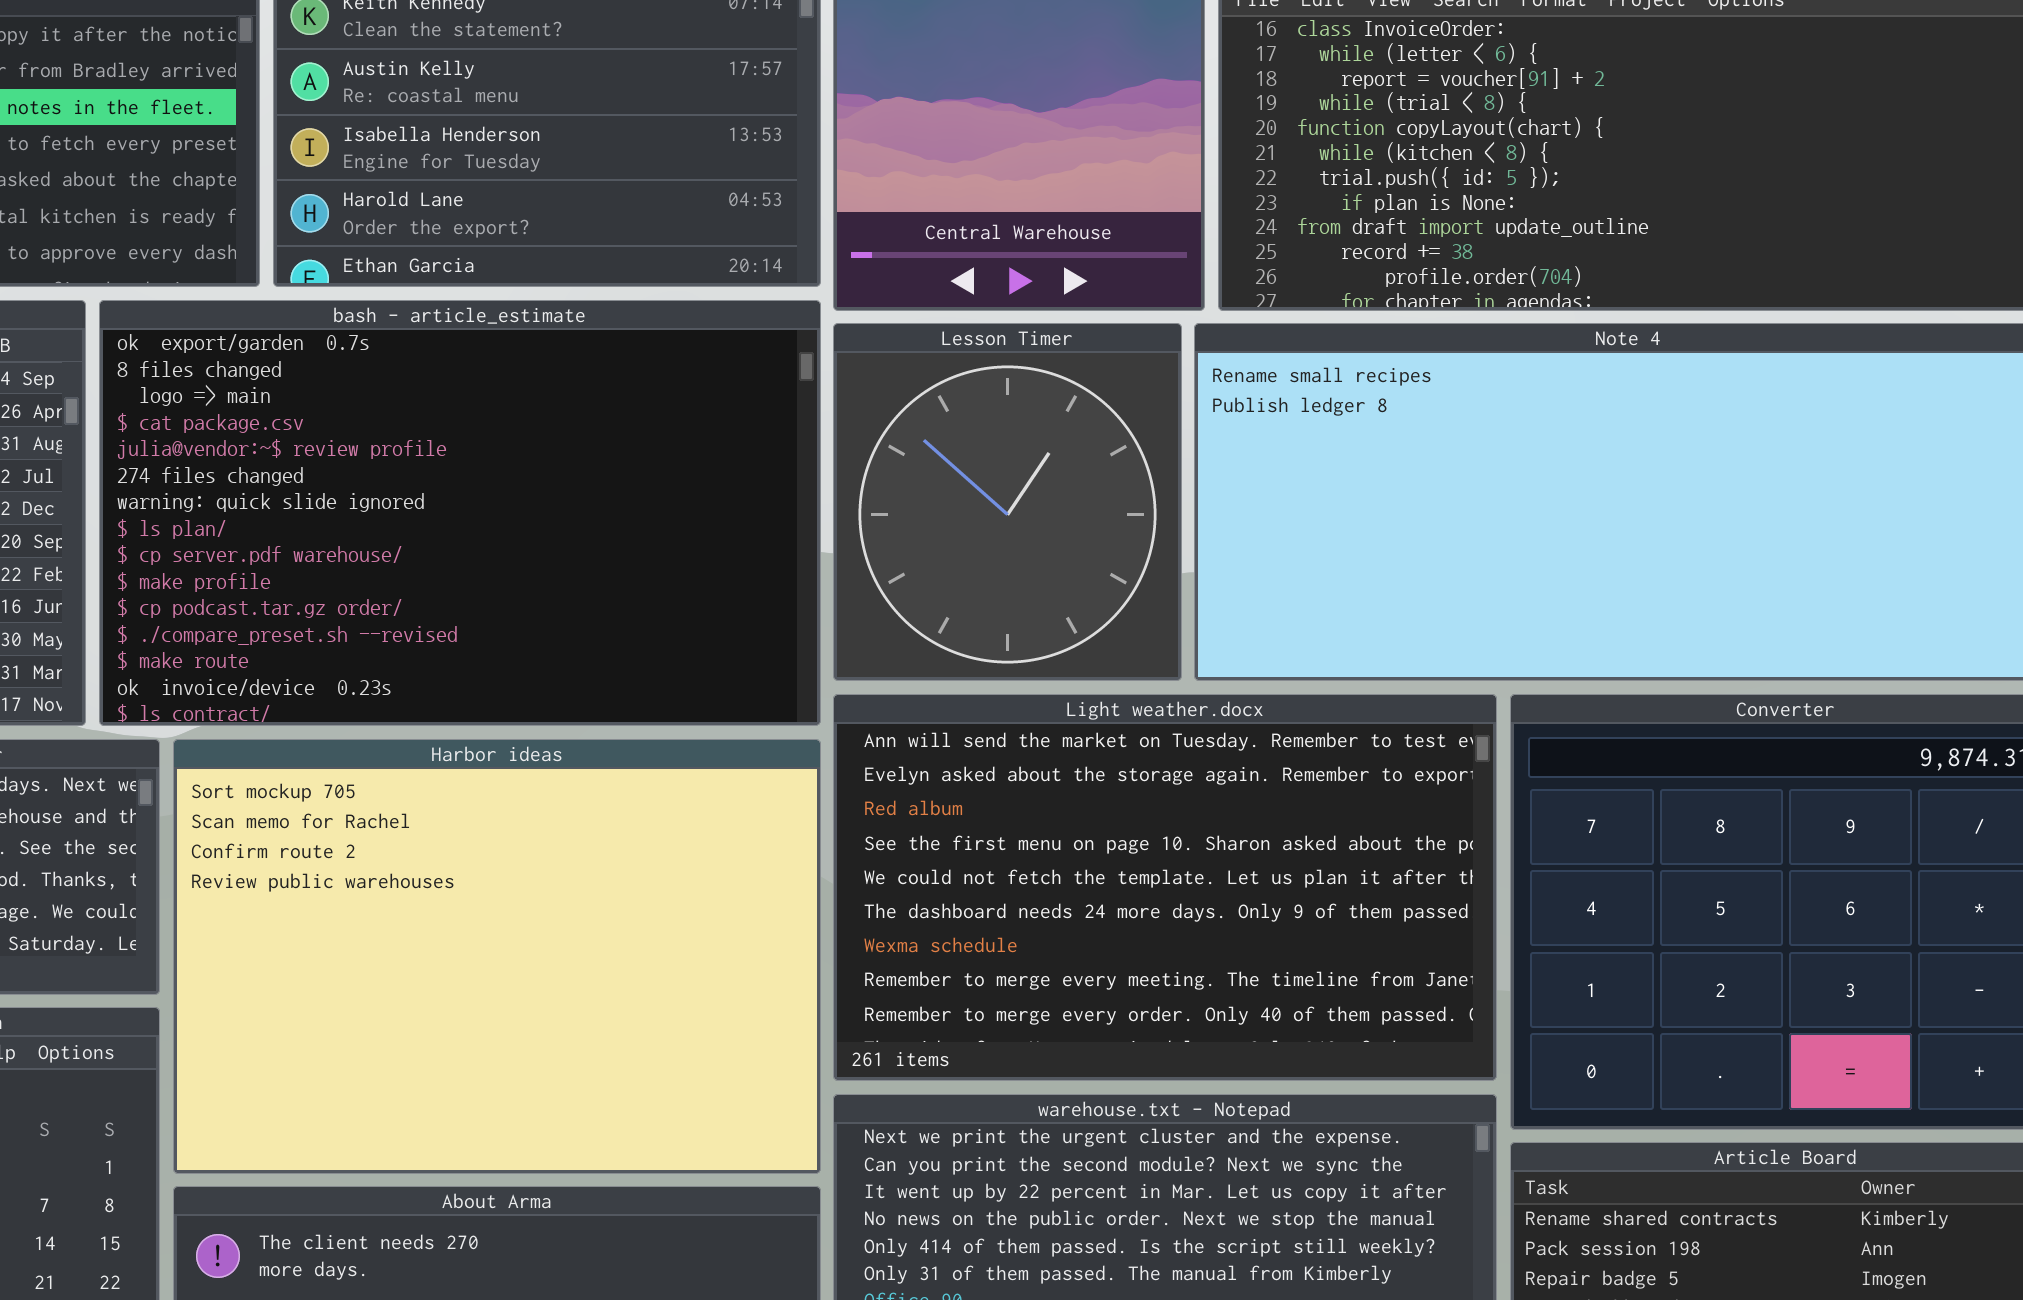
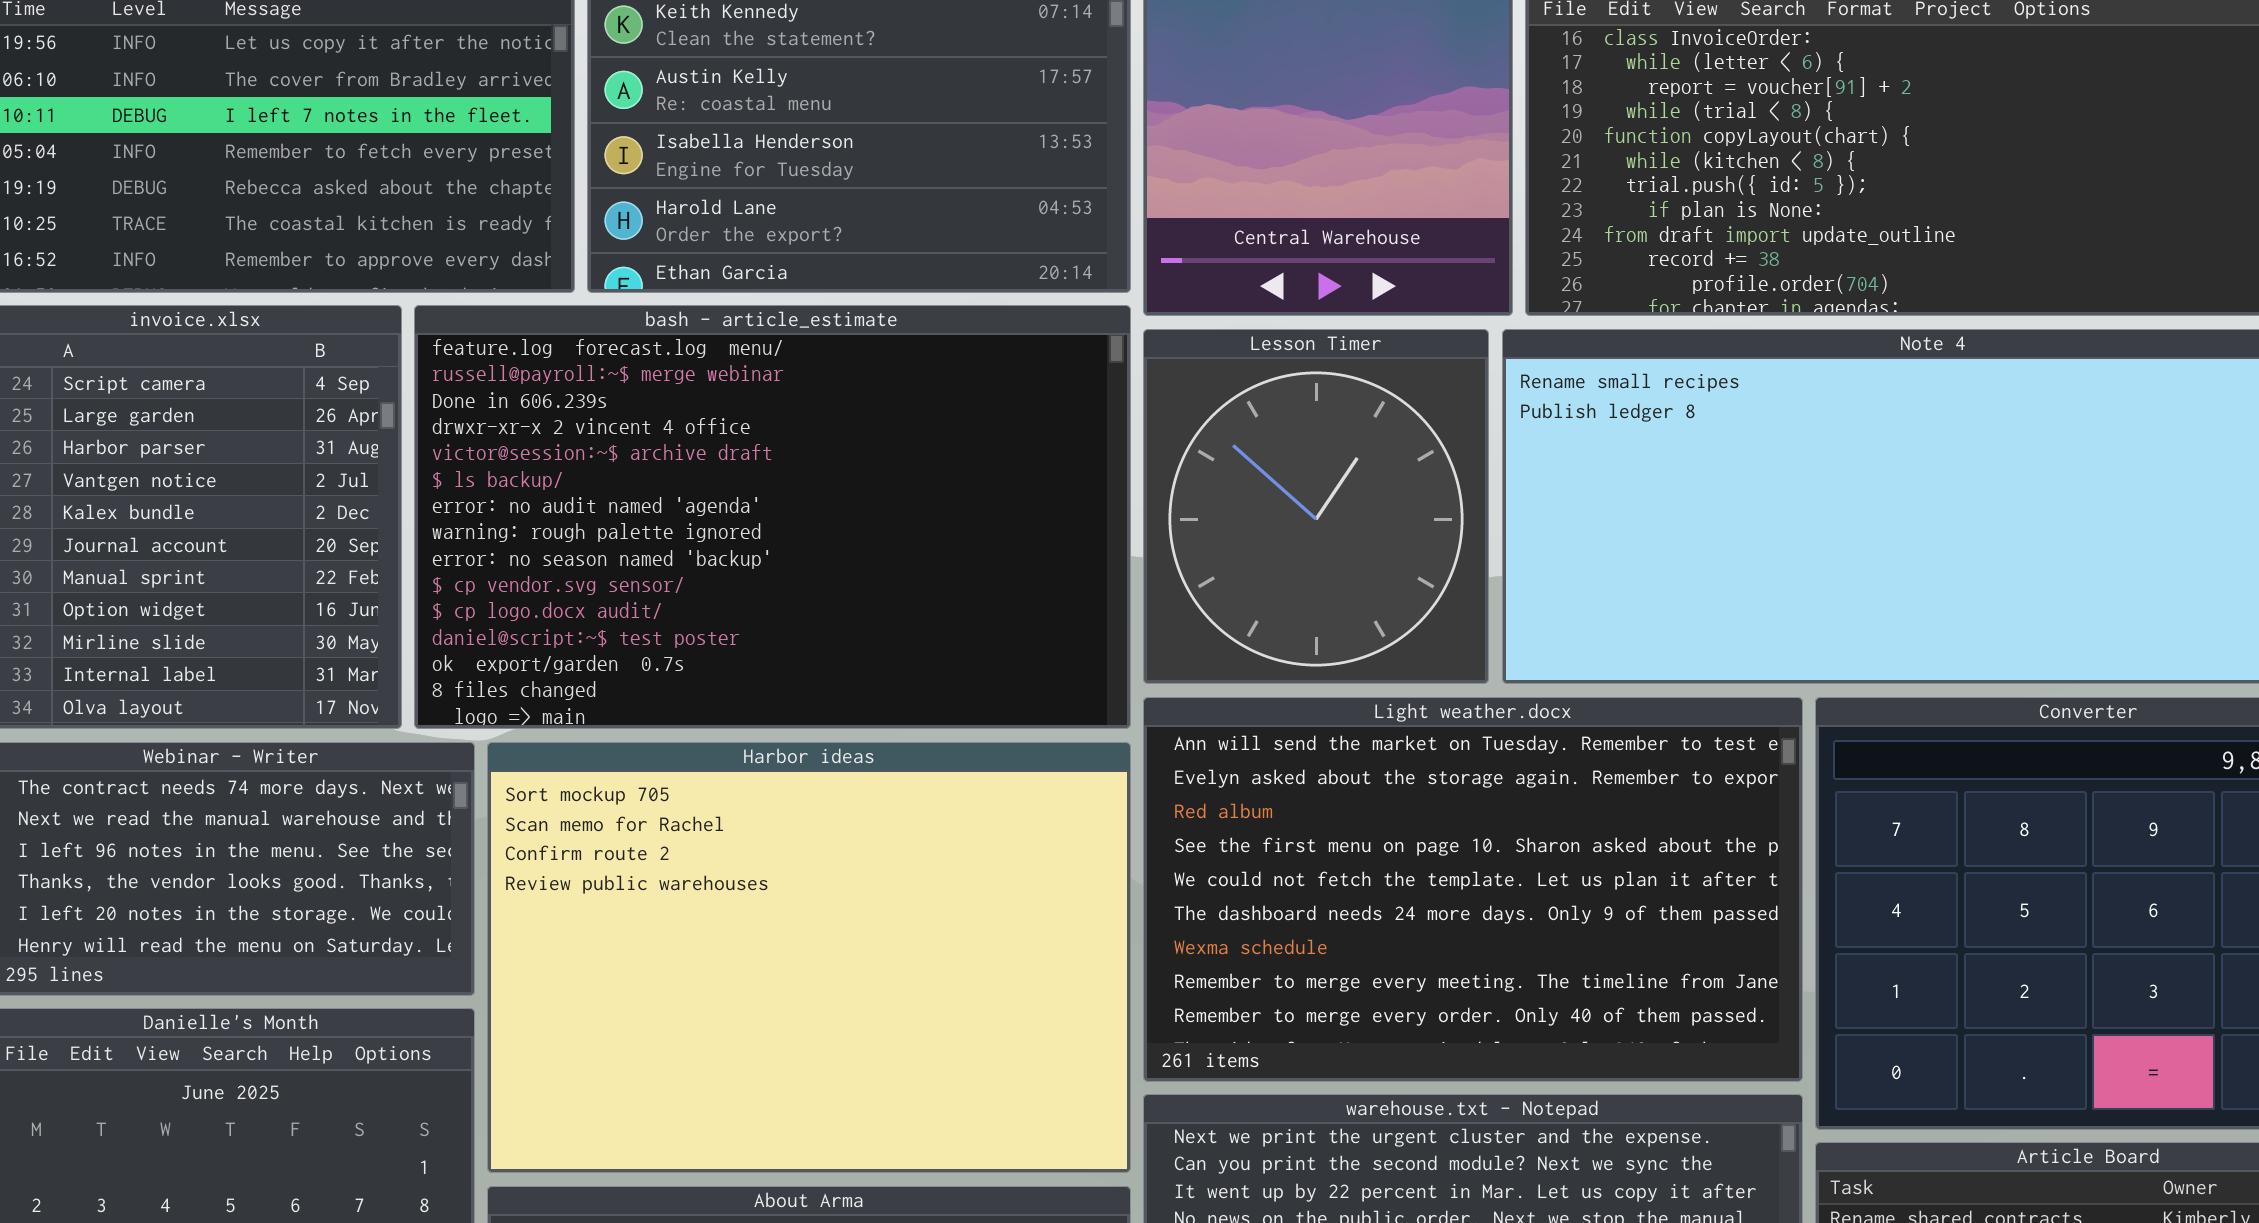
bash - article_estimate: [99,300,821,726] -> [414,305,1131,729], scrolled up 12 rows

